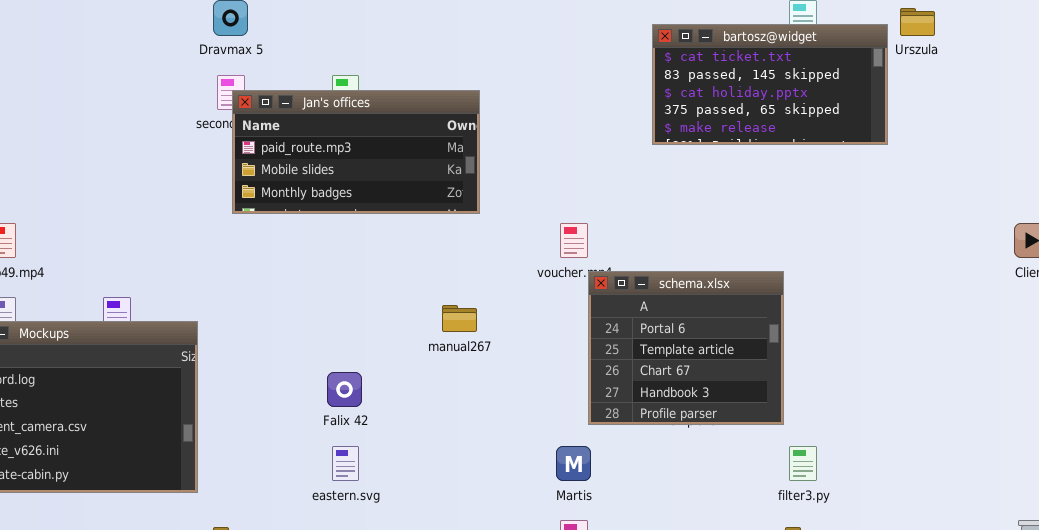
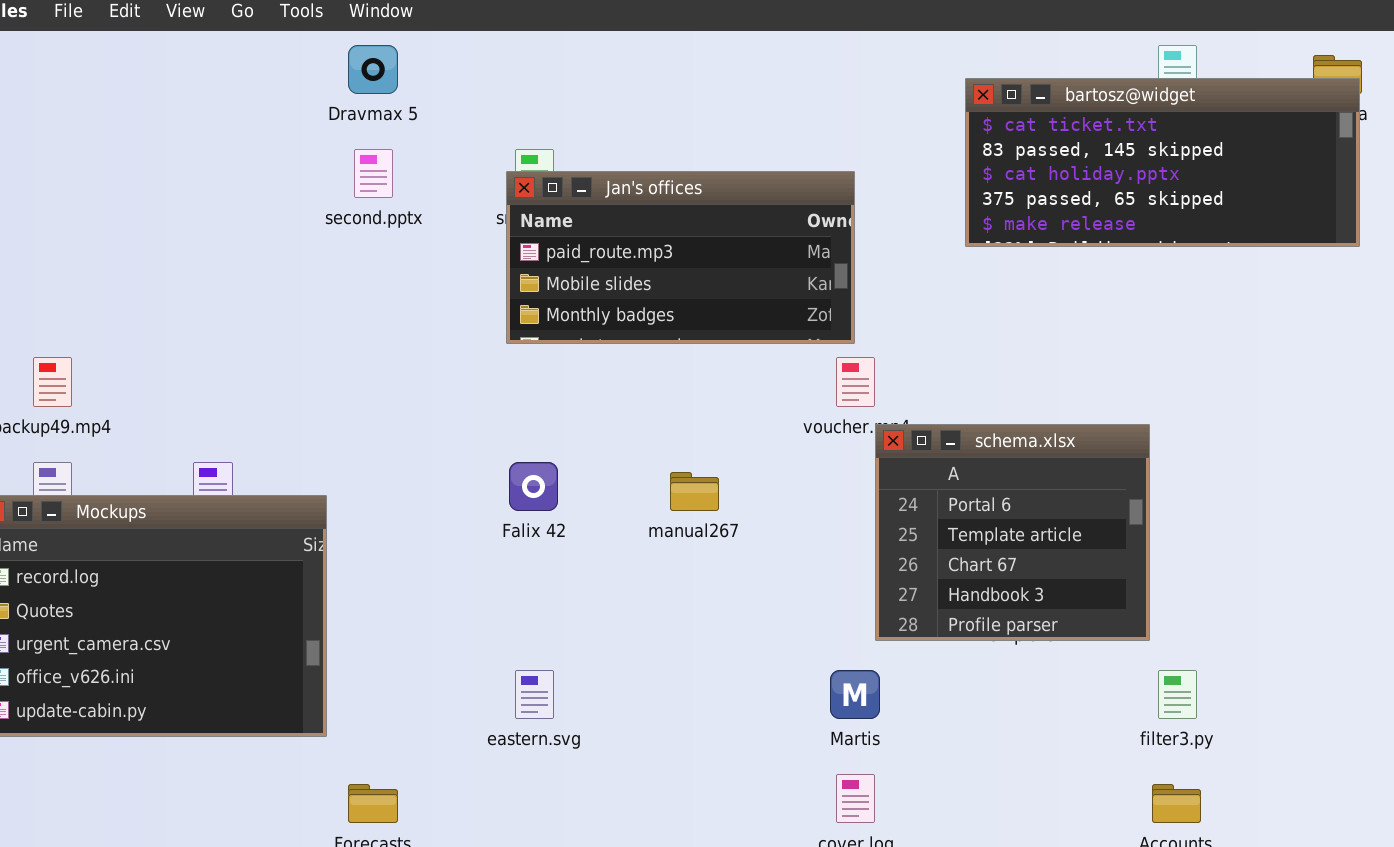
bartosz@widget: [652,24,888,145] -> [965,78,1360,247], resized
Jan's offices: [232,90,480,214] -> [506,171,855,344], moved
Falix 42: [327,372,362,407] -> [509,462,558,511], moved

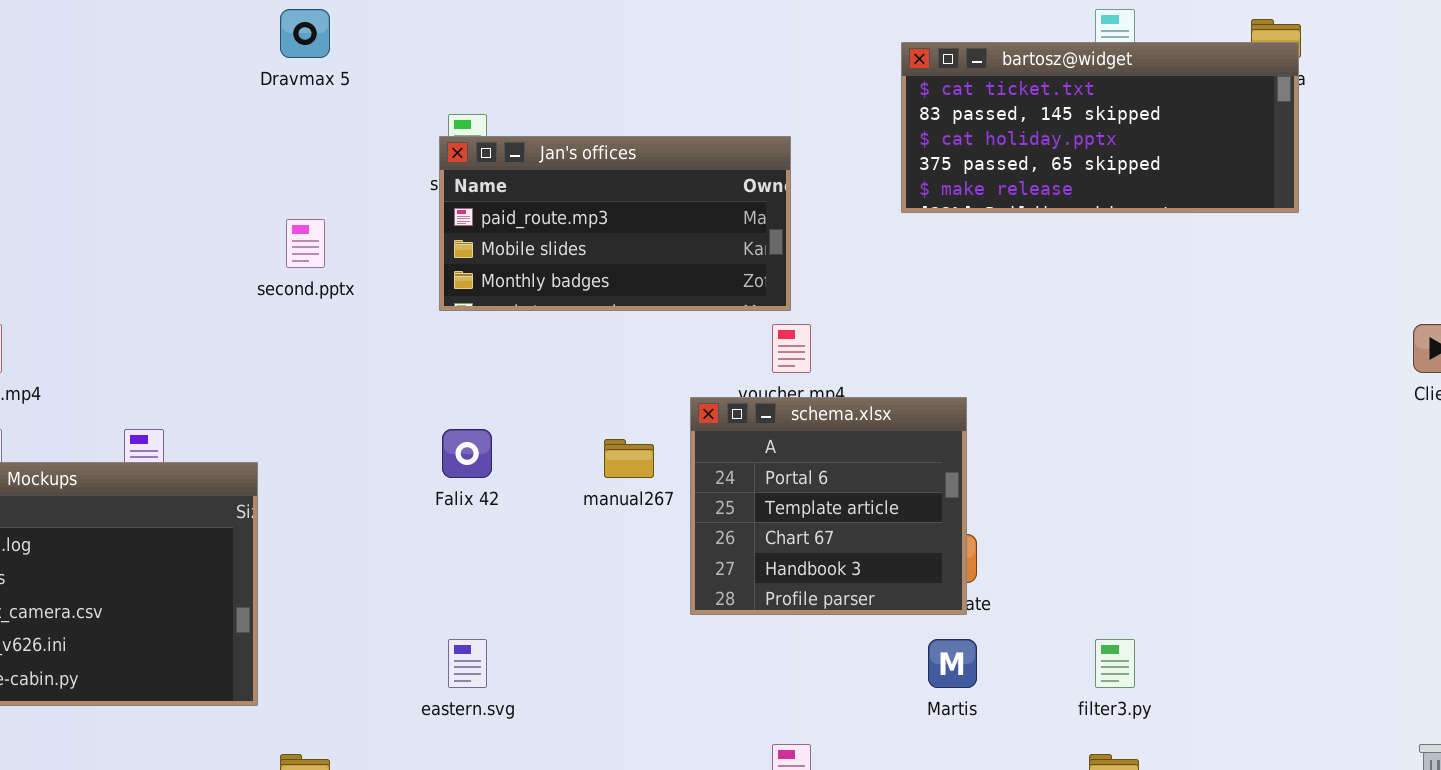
second.pptx: [354,149,393,198] -> [286,219,325,268], moved
schema.xlsx: [875,424,1150,641] -> [690,397,967,615], moved
Martis: [830,670,880,719] -> [928,639,977,688], moved

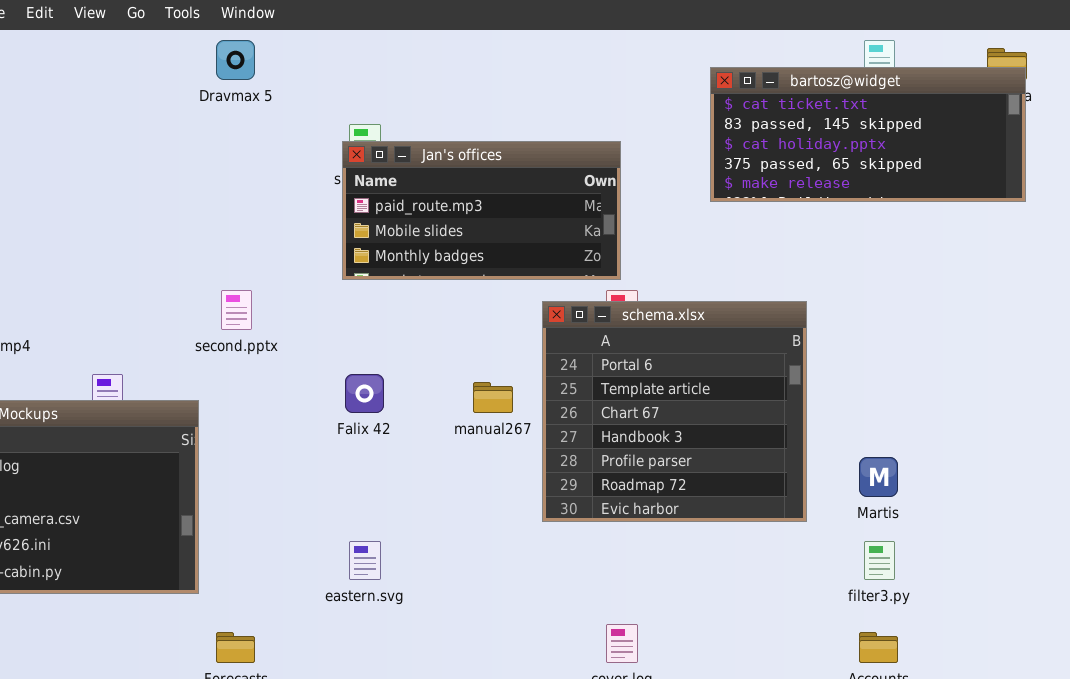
second.pptx: [286,219,325,268] -> [221,290,252,330], moved
schema.xlsx: [690,397,967,615] -> [542,301,807,522], resized
Martis: [928,639,977,688] -> [859,457,898,497], moved

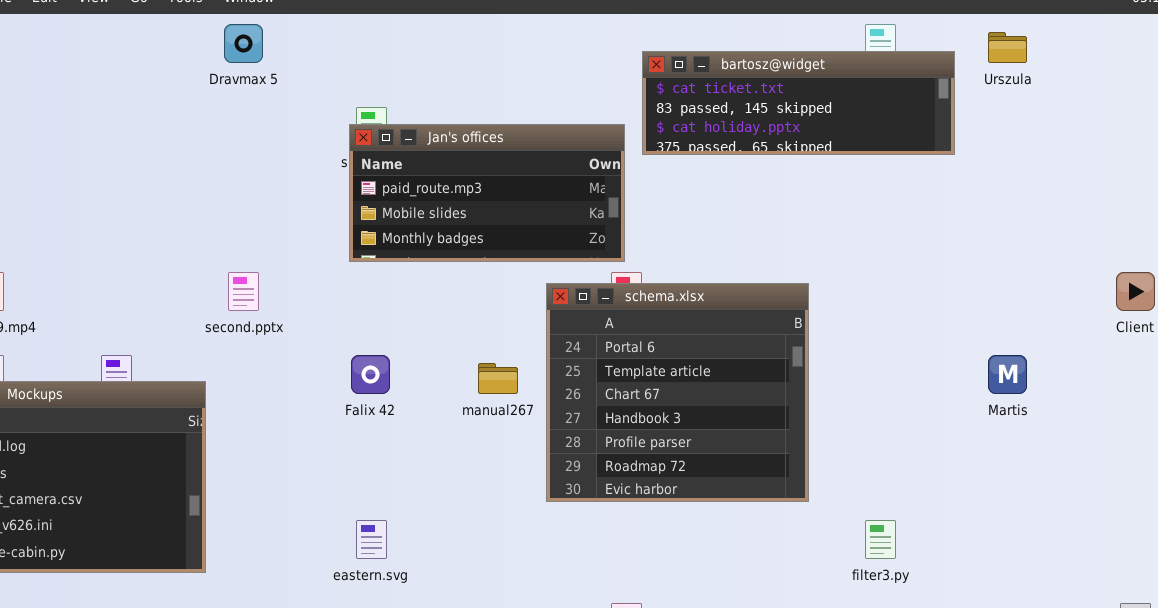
bartosz@widget: [710,67,1026,202] -> [642,51,955,155], moved, resized
Martis: [859,457,898,497] -> [988,355,1027,394], moved

